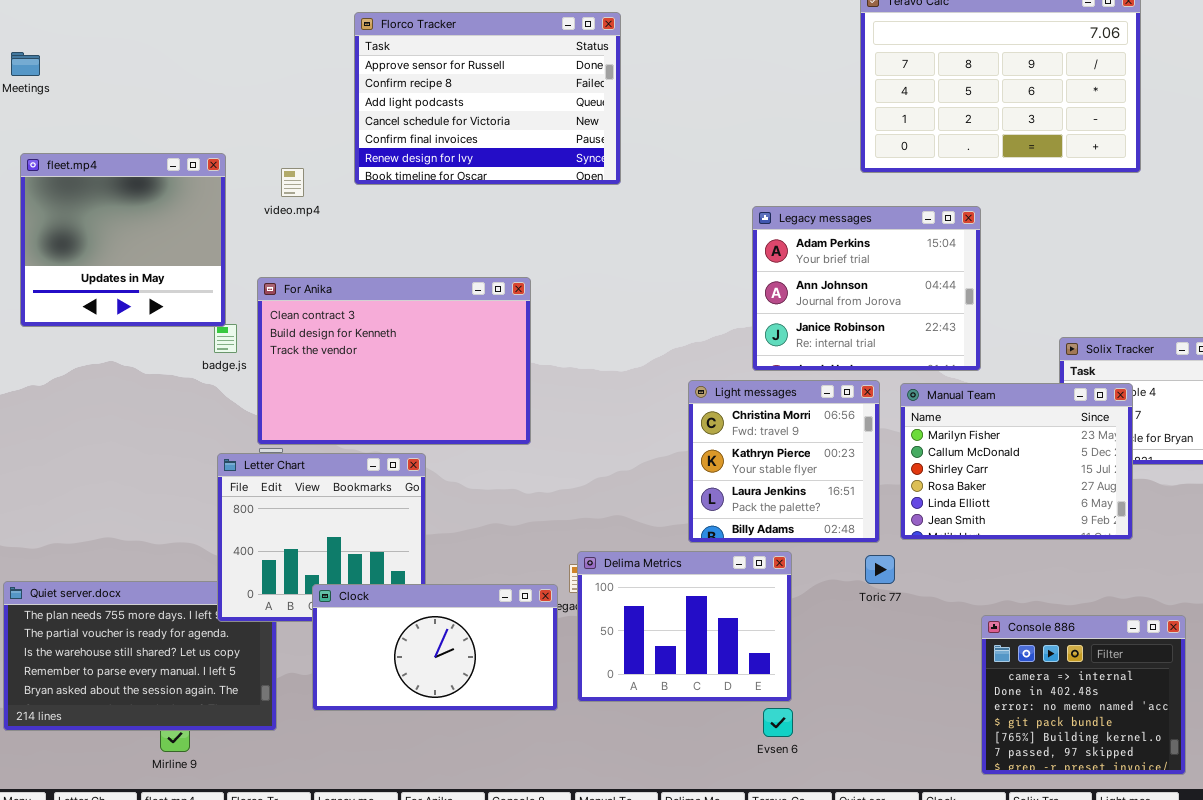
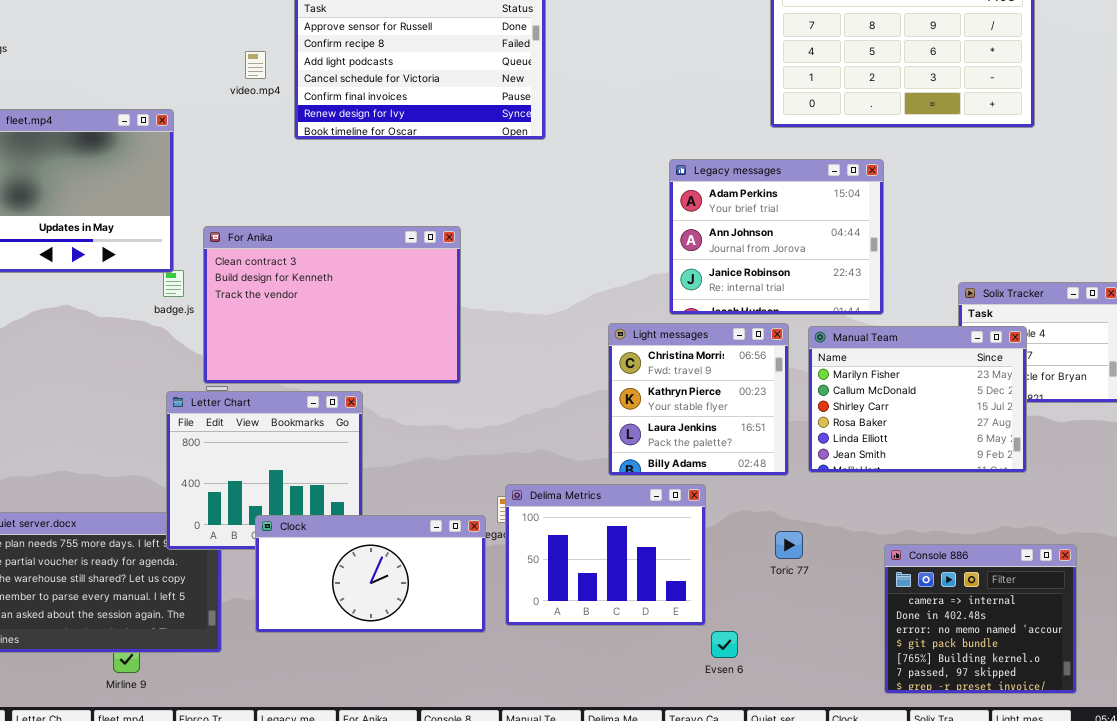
video.mp4: [281,168,304,197] -> [245,51,266,79], moved
Toric 77: [865,555,895,584] -> [775,531,803,559], moved
Evsen 6: [763,708,793,737] -> [711,631,738,658], moved

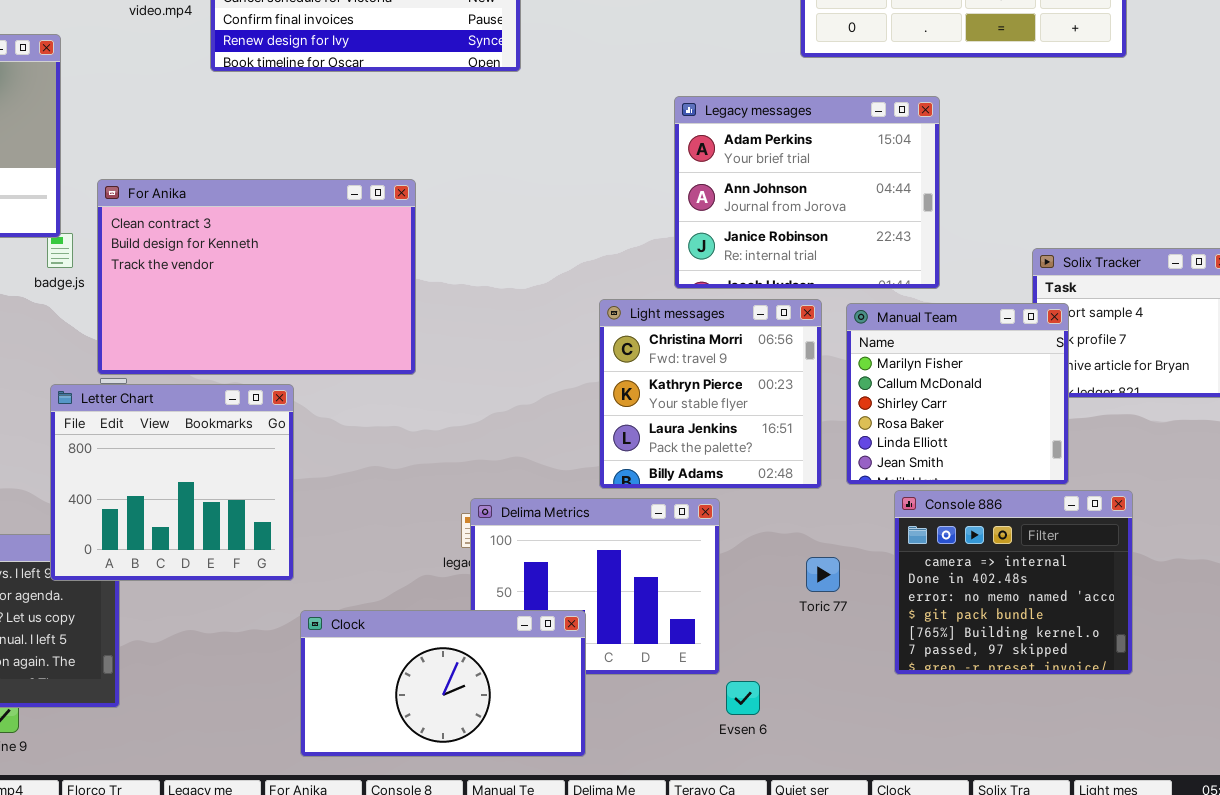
Manual Team: [808,326,1027,473] -> [846,303,1069,485], resized
Clock: [255,515,486,633] -> [300,610,586,757], moved
Console 886: [884,544,1077,694] -> [894,490,1133,675], moved

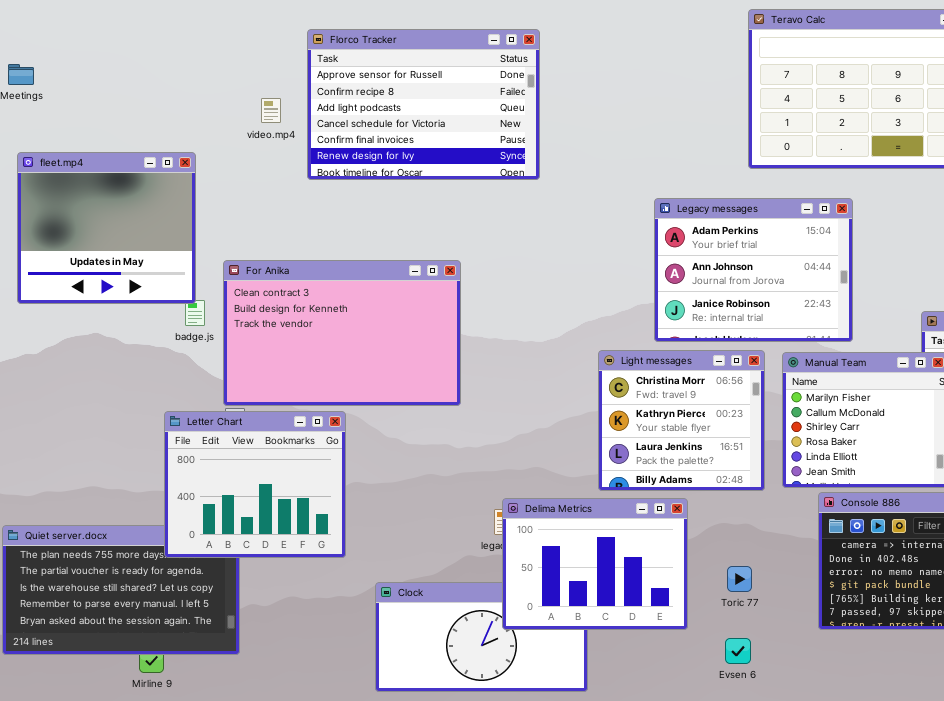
Letter Chart: [50,384,294,581] -> [164,411,346,558], moved
Delima Metrics: [470,498,720,675] -> [502,498,688,630], raised
Toric 77: [806,557,840,592] -> [727,566,752,592], moved
Evsen 6: [726,681,760,715] -> [725,638,751,664], moved

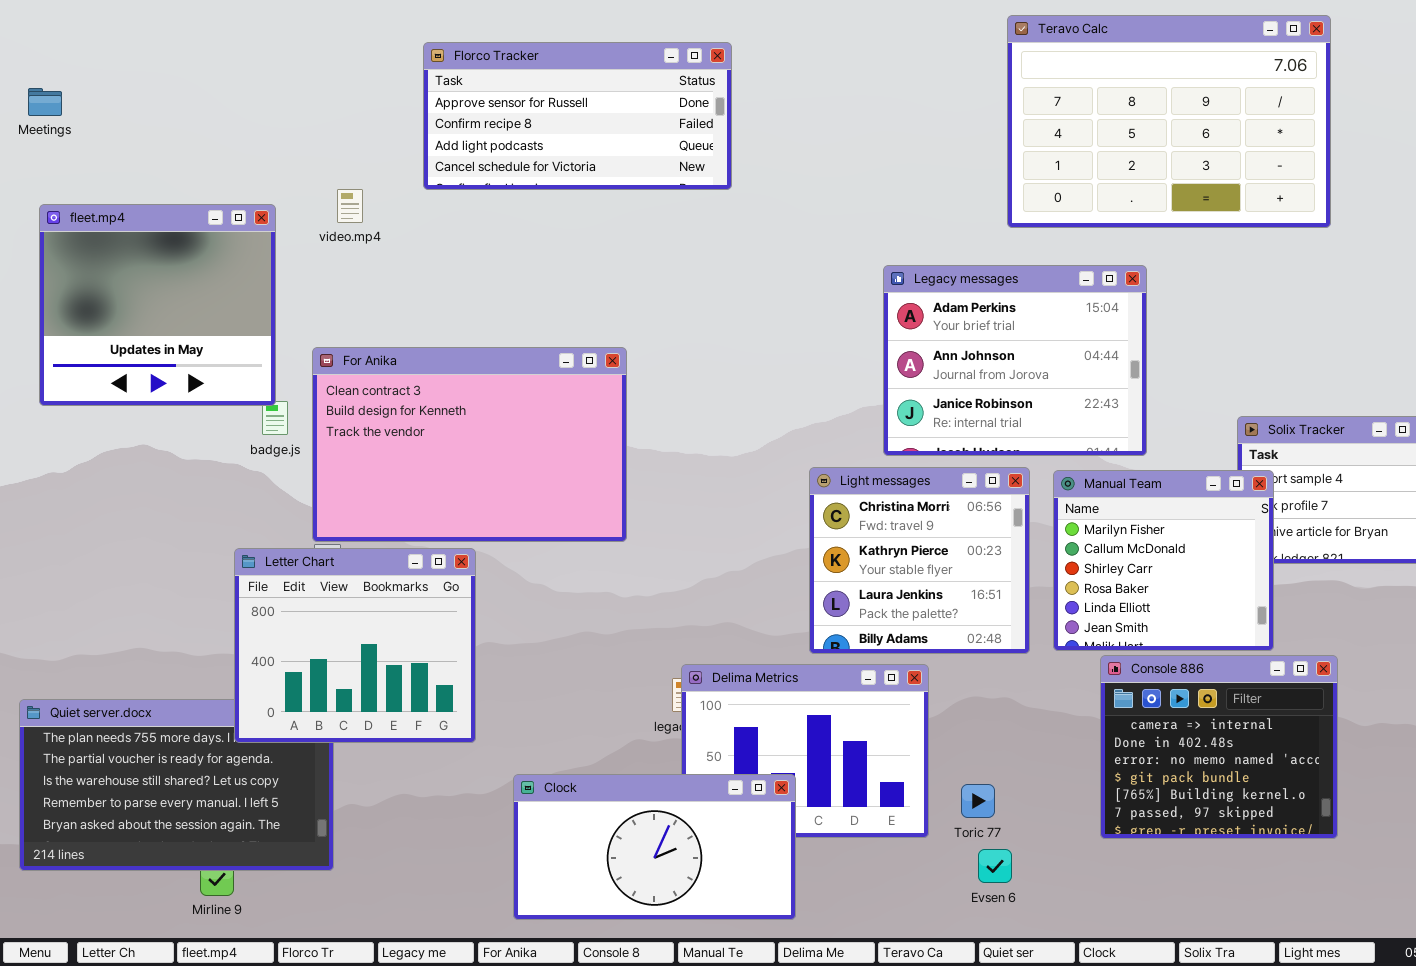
Florco Tracker: [307,29,540,180] -> [423,42,732,190], resized
video.mp4: [261,98,281,123] -> [337,189,363,223], moved
Toric 77: [727,566,752,592] -> [961,784,995,818], moved
Clock: [375,582,588,692] -> [513,774,796,920], raised

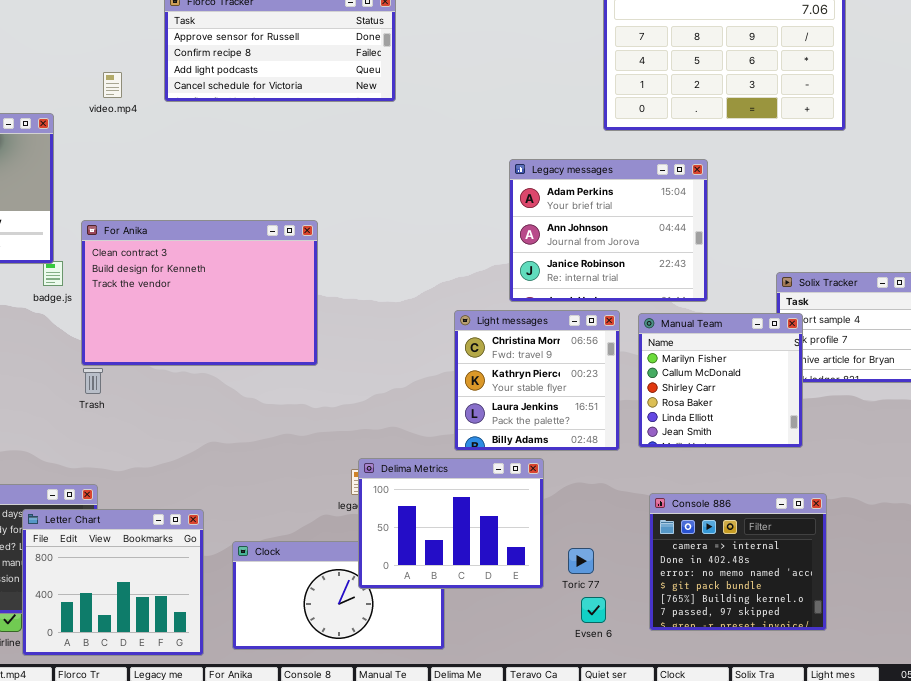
video.mp4: [337,189,363,223] -> [103,72,122,98], moved
Letter Chart: [234,548,476,743] -> [22,509,204,656], moved
Console 886: [1100,655,1338,839] -> [649,493,827,631], moved
Delima Metrics: [681,664,929,838] -> [358,458,544,589], raised

